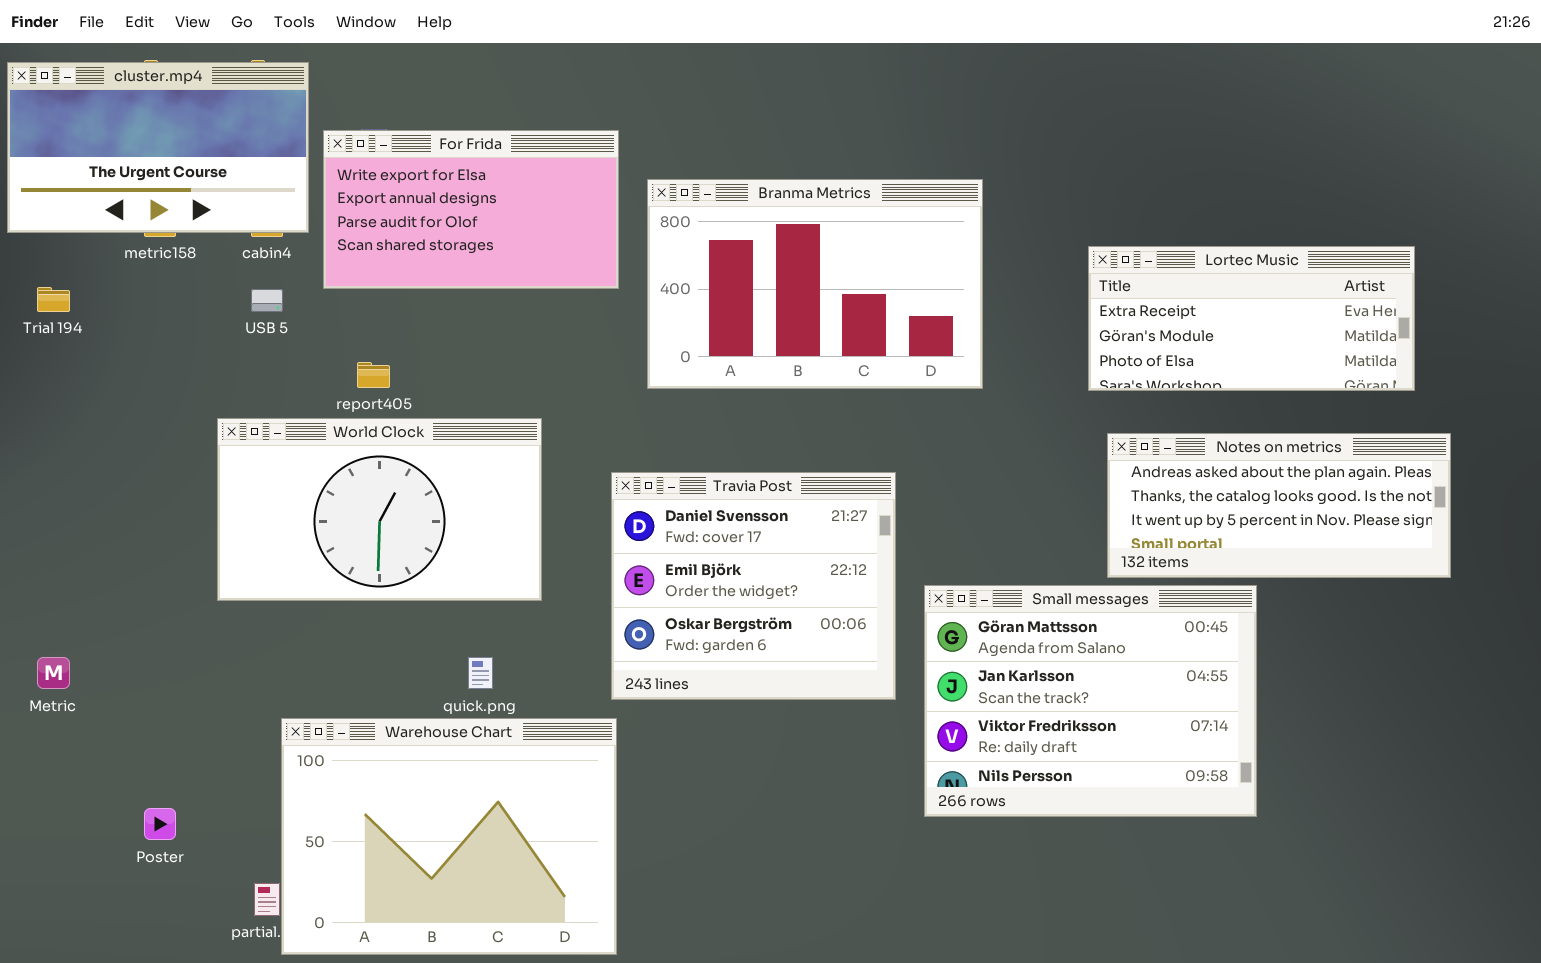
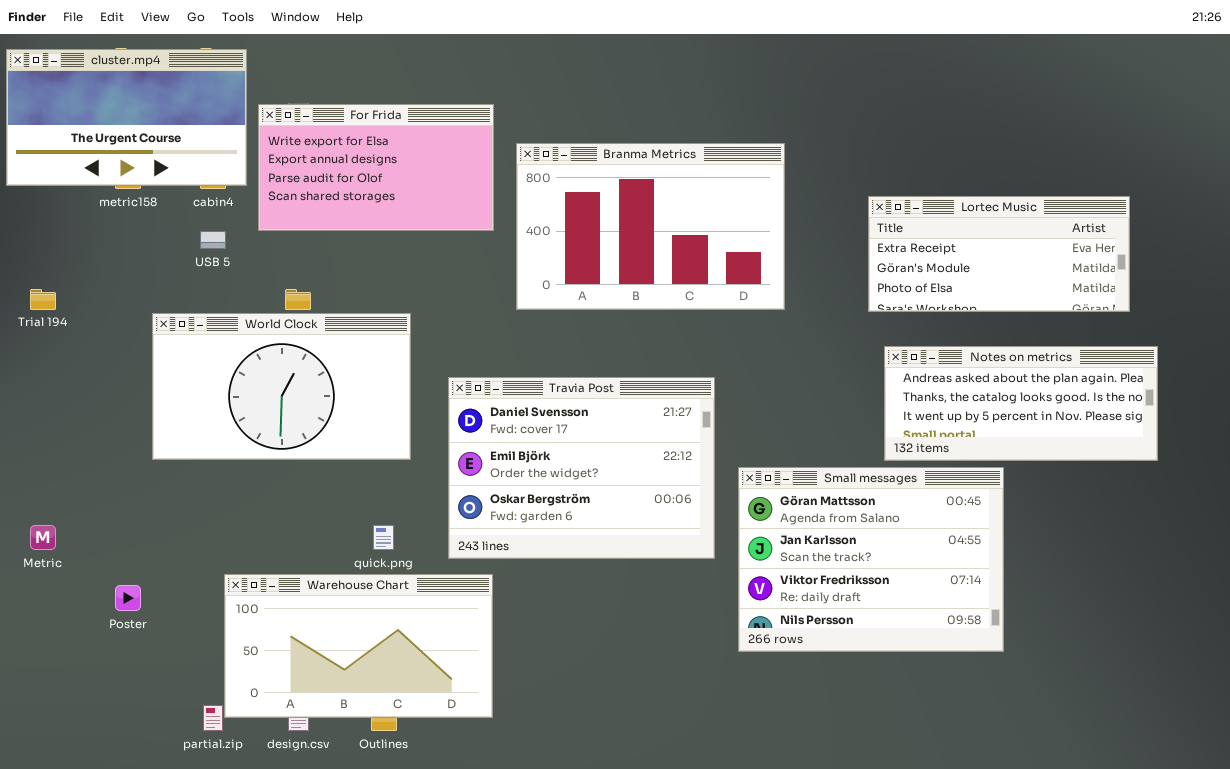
Trial 194: [37,287,70,312] -> [30,289,56,310], moved
World Clock: [217,418,542,601] -> [152,313,411,460], moved
Travia Post: [611,472,896,700] -> [448,377,715,559], resized
Warehouse Chart: [281,718,617,955] -> [224,574,493,718], resized
Poster: [144,808,176,840] -> [115,585,141,611], moved

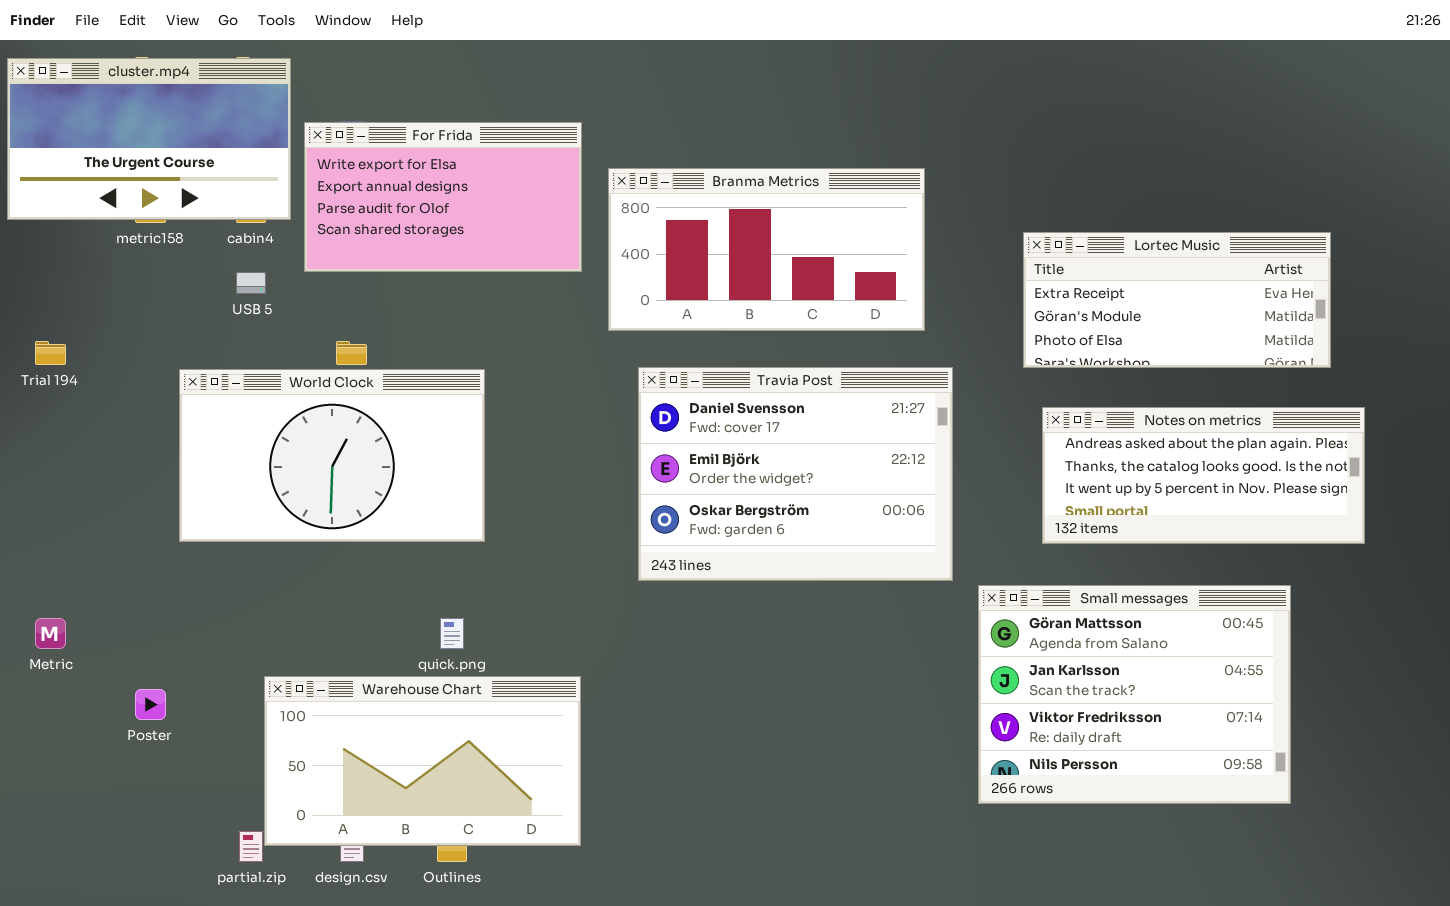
Branma Metrics: [516,143,785,310] -> [608,168,925,331], resized
Travia Post: [448,377,715,559] -> [638,367,953,581], moved
Small messages: [738,467,1004,652] -> [978,585,1291,804], moved

